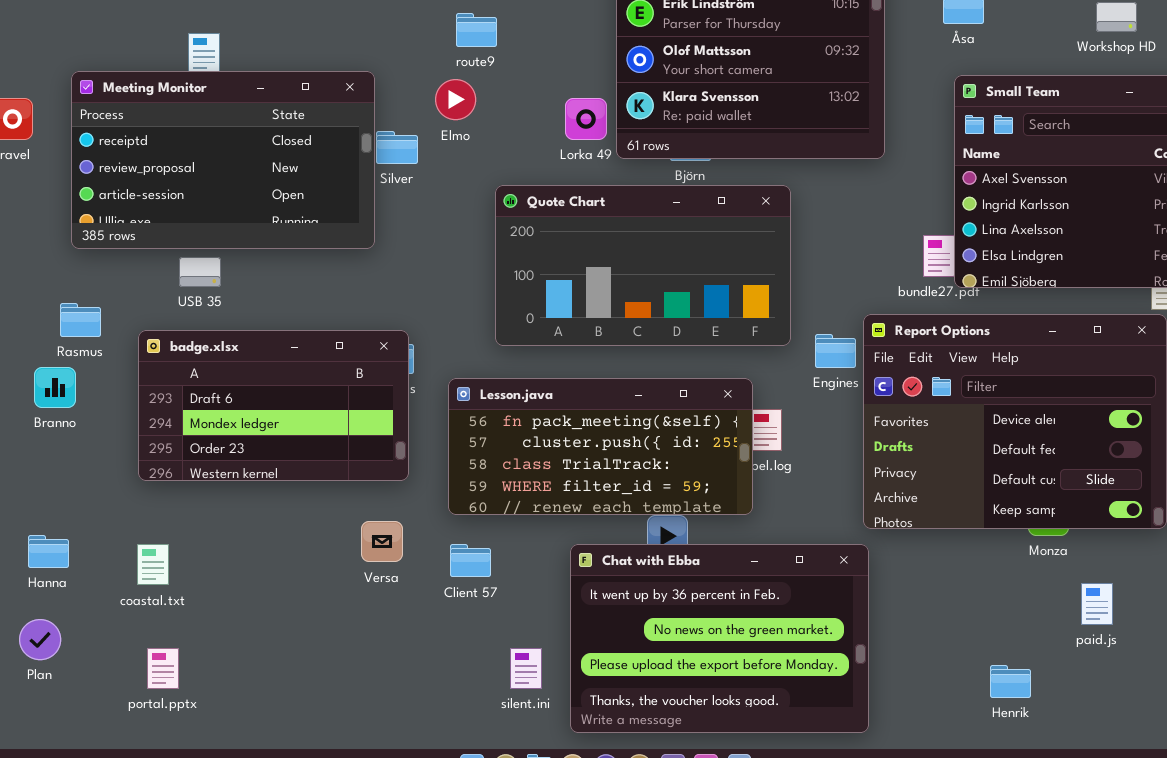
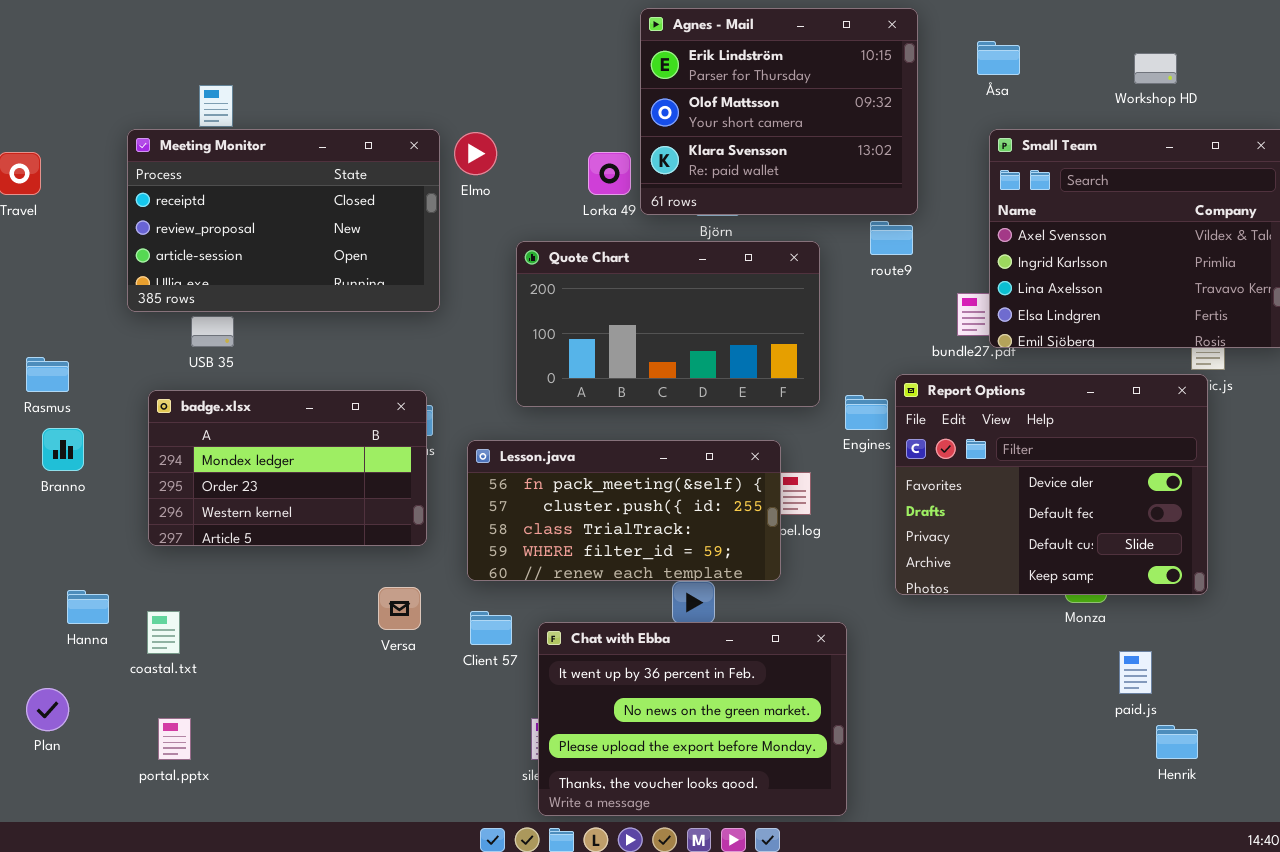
route9: [456,13,497,47] -> [870,221,913,255], moved
Meeting Monitor: [71,71,375,249] -> [127,129,440,312], moved
Rasmus: [60,303,101,337] -> [26,357,69,392], moved
badge.xlsx: [138,330,409,481] -> [148,390,427,546], scrolled down 1 row
Hanna: [28,535,69,568] -> [67,590,109,624], moved
Chat with Ebba: [570,544,869,733] -> [538,622,847,816], moved
Henrik: [990,665,1031,698] -> [1156,725,1198,759], moved

